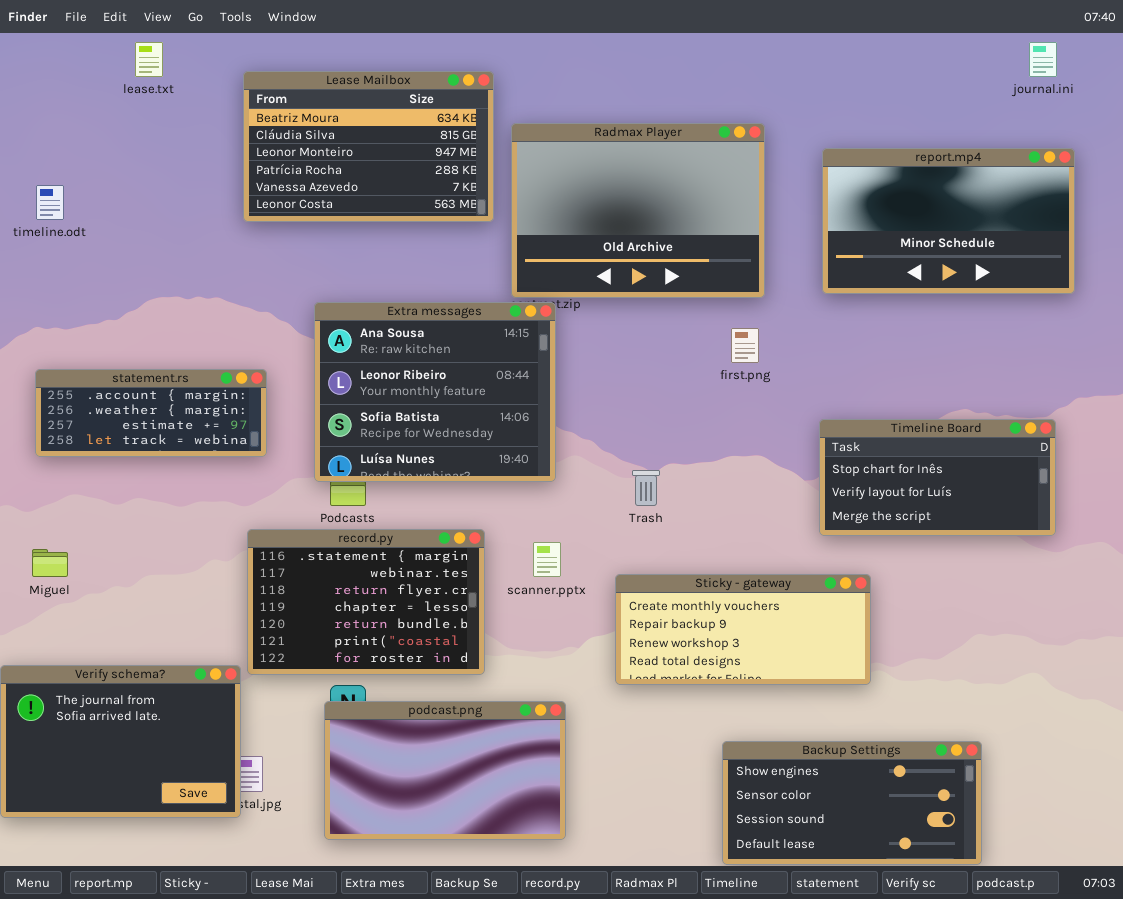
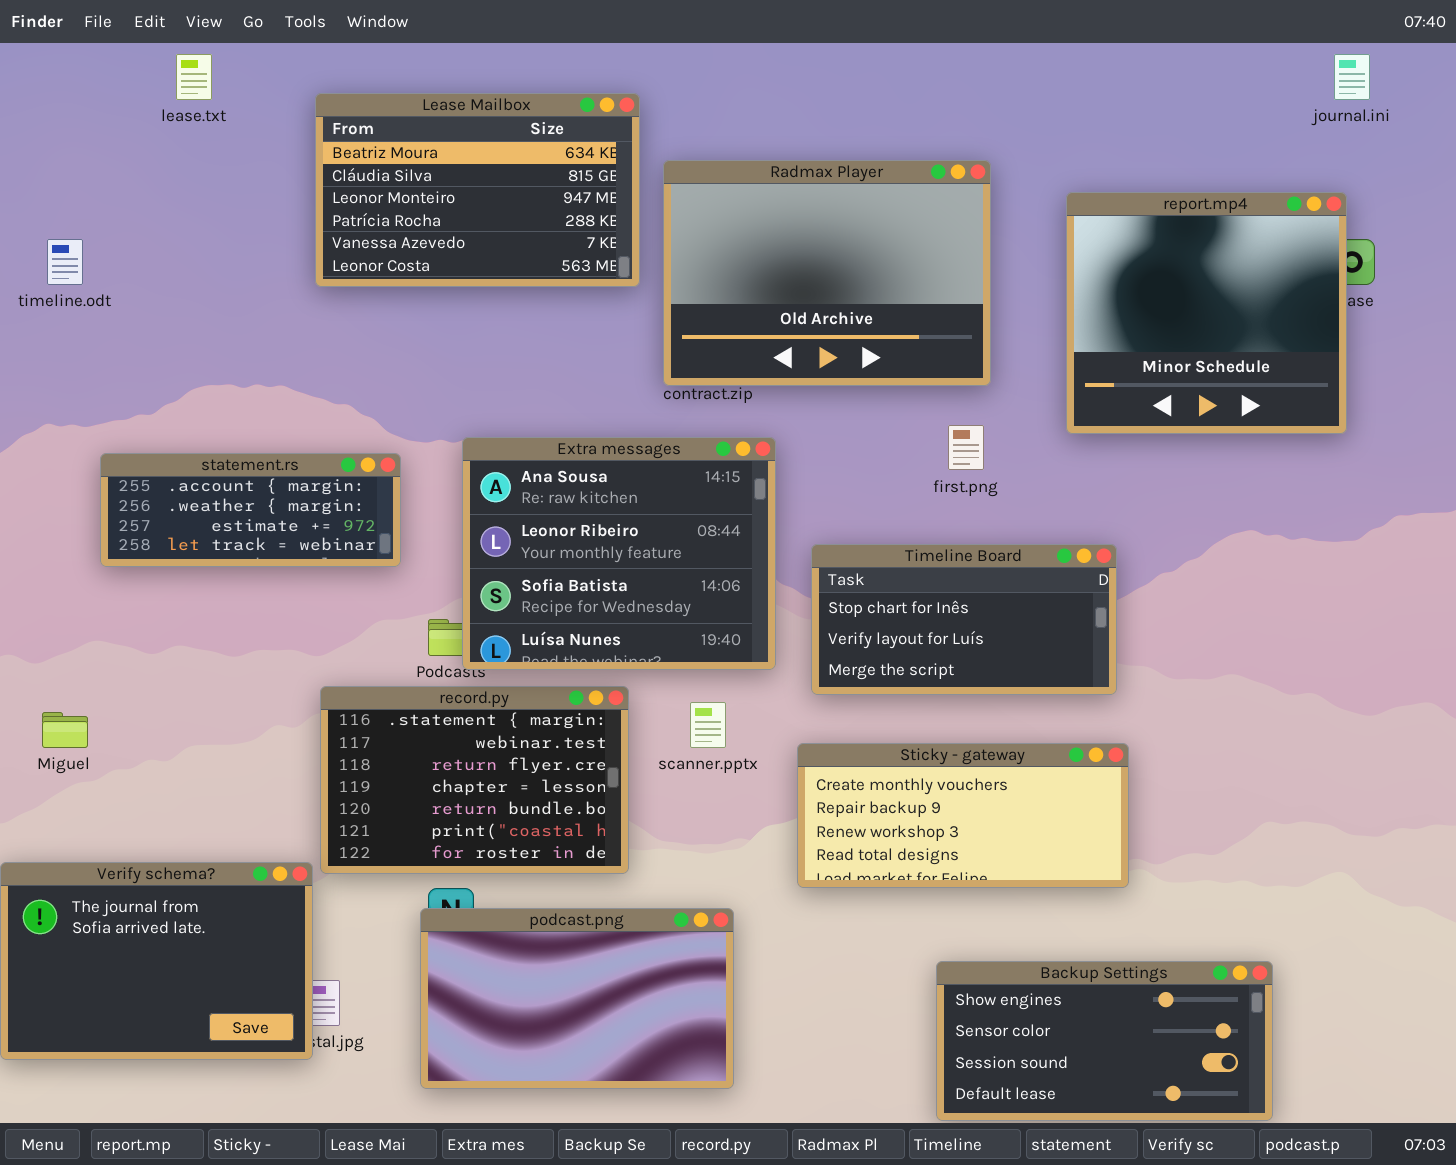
report.mp4: [822,148,1075,294] -> [1066,192,1347,434], resized
Extra messages: [314,302,556,482] -> [462,437,776,670], moved
statement.rs: [35,369,267,457] -> [100,453,401,567], moved
Timeline Board: [819,419,1056,536] -> [811,544,1117,695], moved

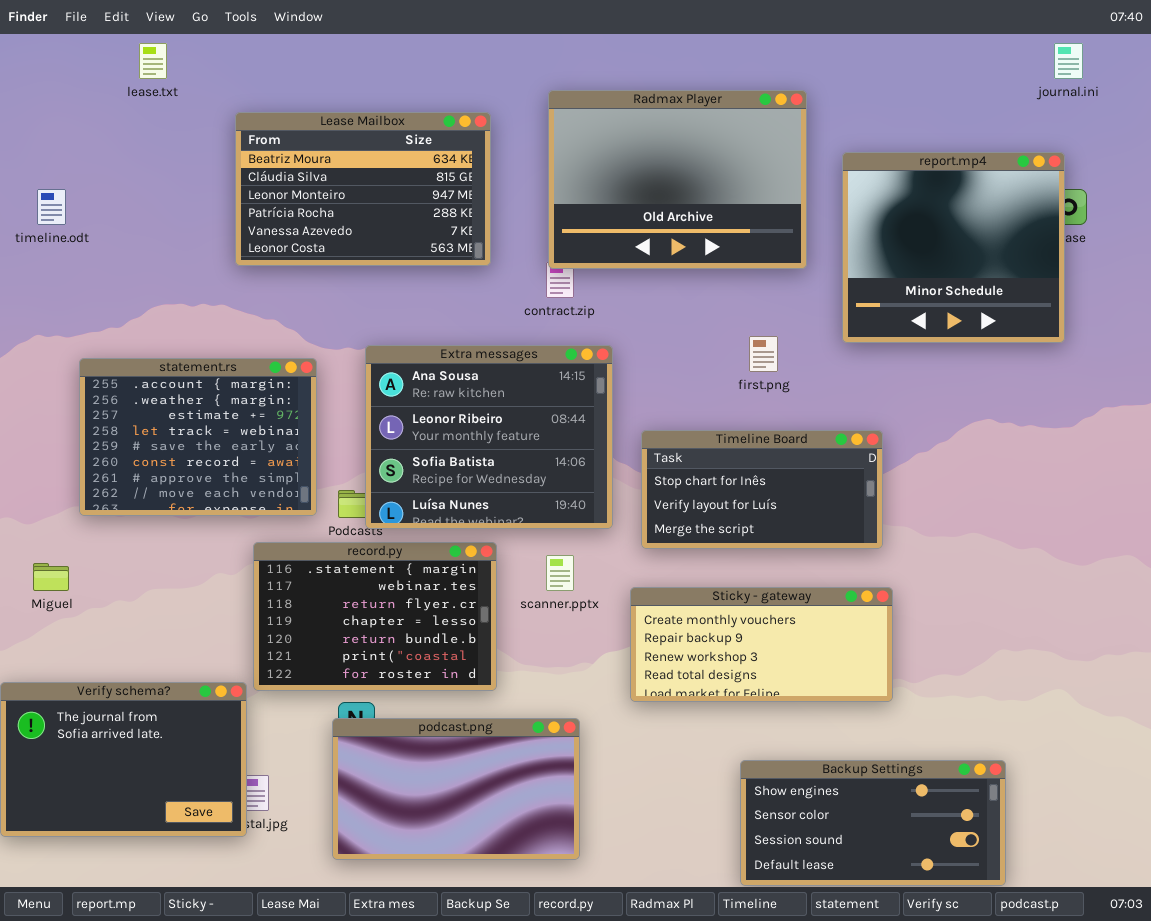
Lease Mailbox: [315,93,640,287] -> [235,112,491,266], moved
Radmax Player: [663,160,991,386] -> [548,90,807,269], moved
statement.rs: [100,453,401,567] -> [79,358,317,516], resized

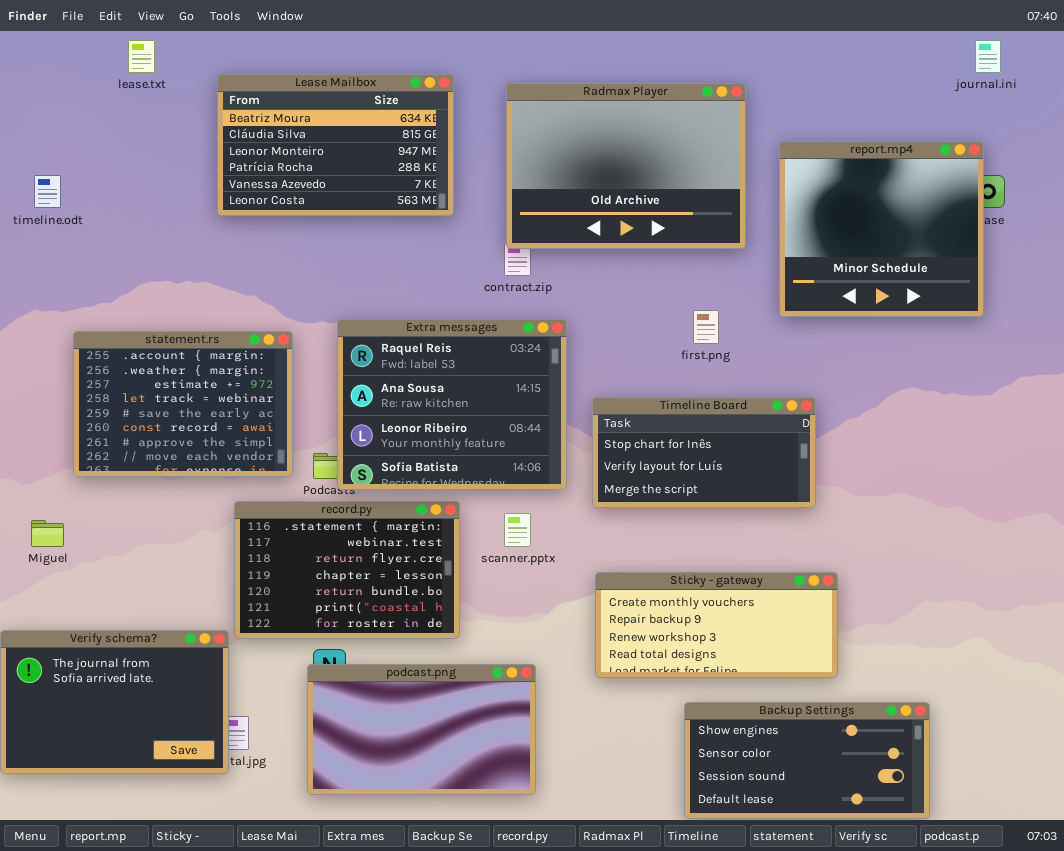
Lease Mailbox: [235,112,491,266] -> [217,74,454,216], moved
Extra messages: [365,345,613,529] -> [337,319,567,490], scrolled up 1 row
Sticky - gateway: [630,587,893,702] -> [595,572,838,678], moved

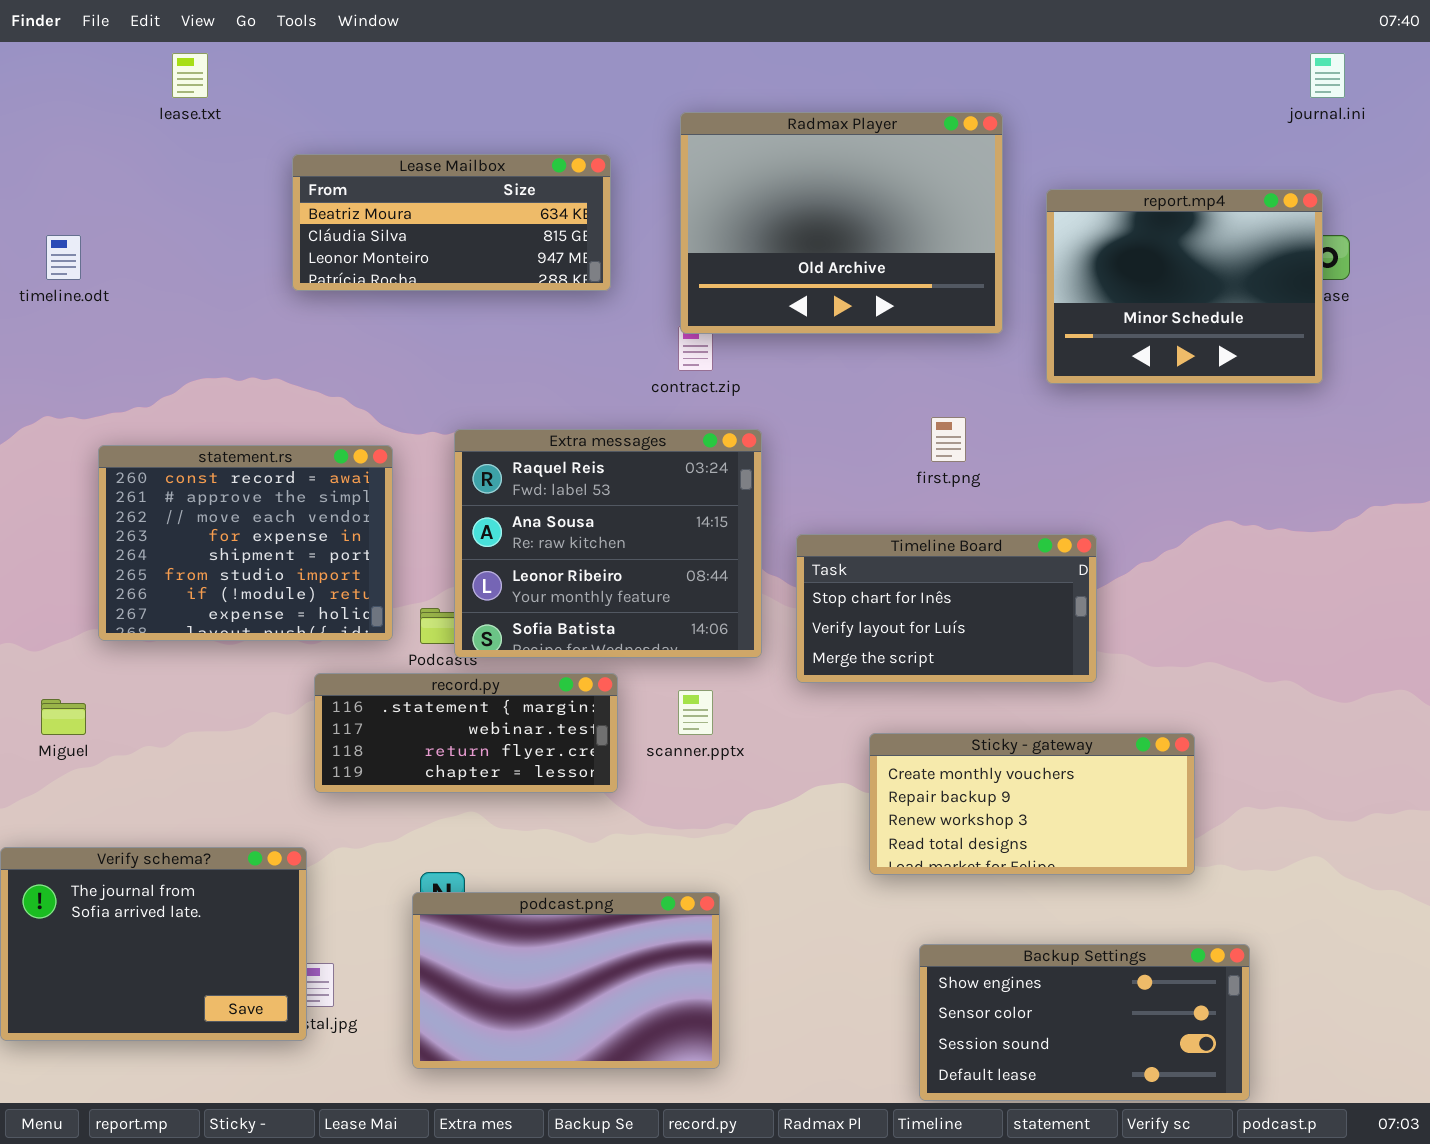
Lease Mailbox: [217,74,454,216] -> [292,154,611,291], resized
report.mp4: [779,141,984,317] -> [1046,189,1323,384], resized
statement.rs: [73,331,293,477] -> [98,445,393,641], scrolled down 5 rows
record.py: [234,501,460,639] -> [314,673,618,793], resized
Sticky - gateway: [595,572,838,678] -> [869,733,1195,875], moved

